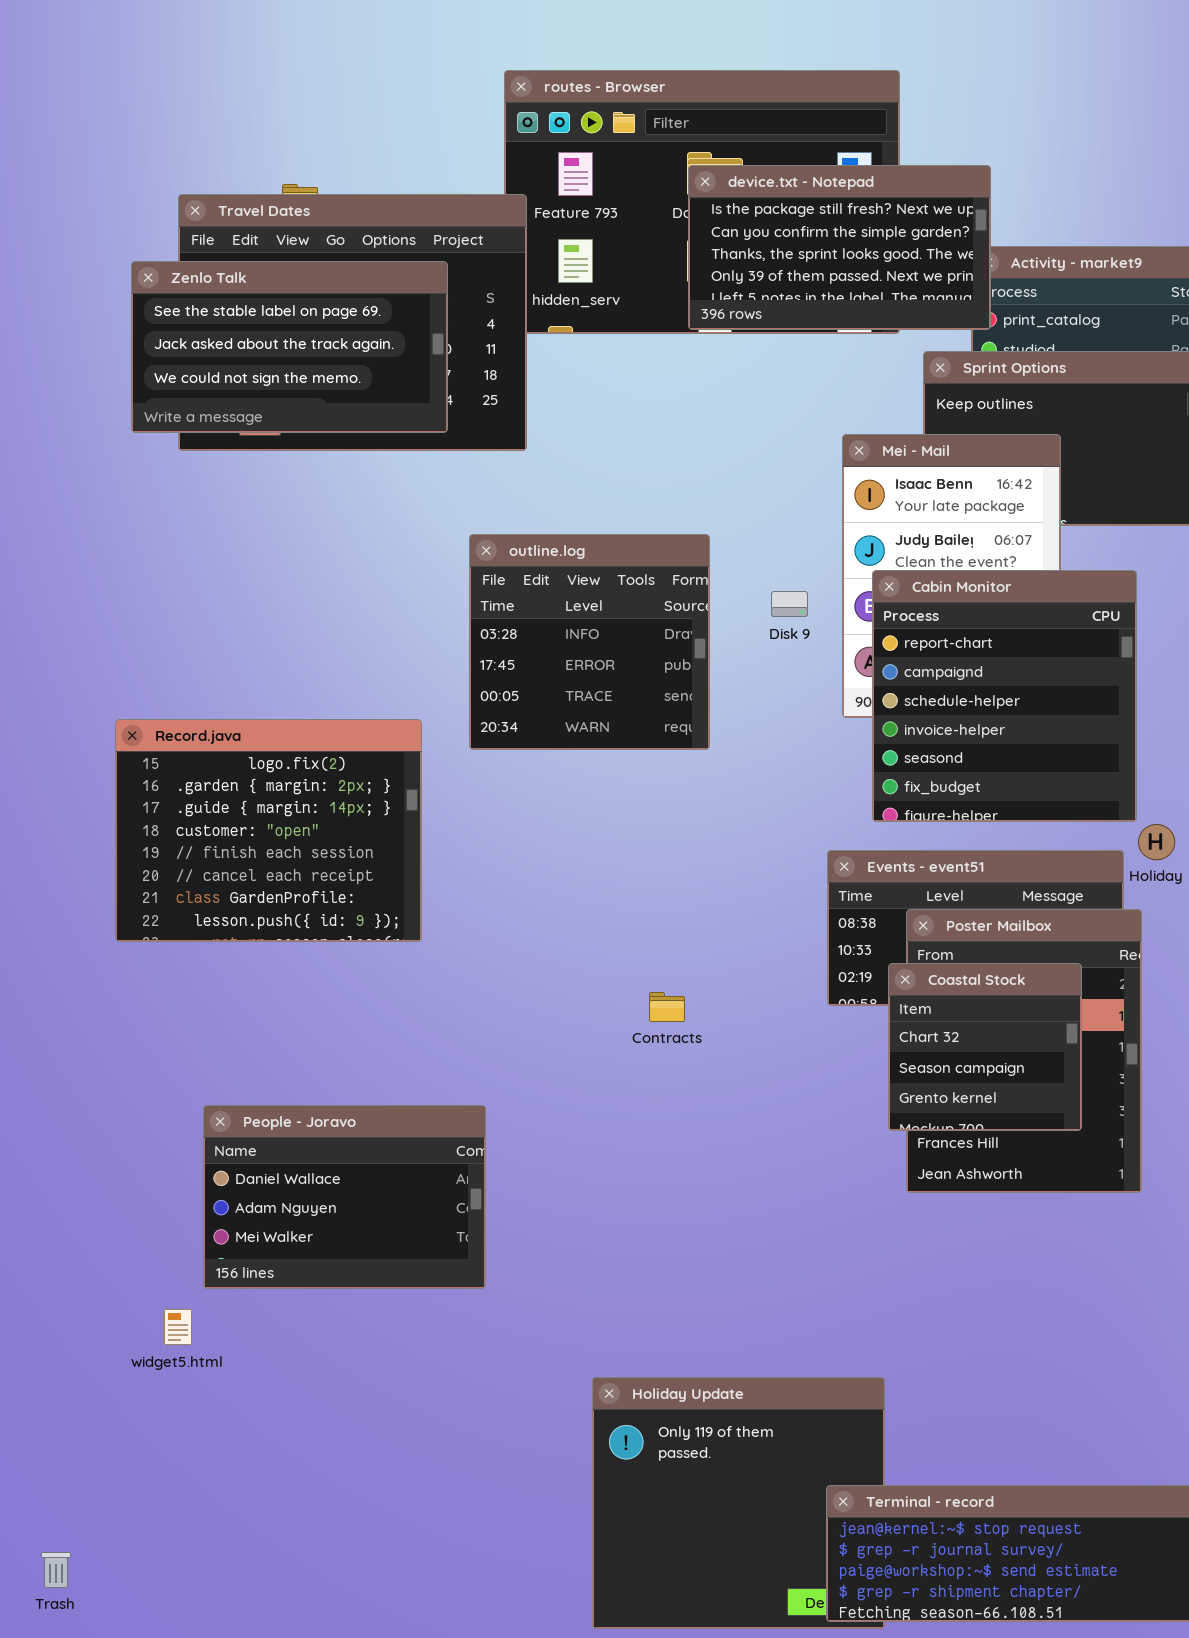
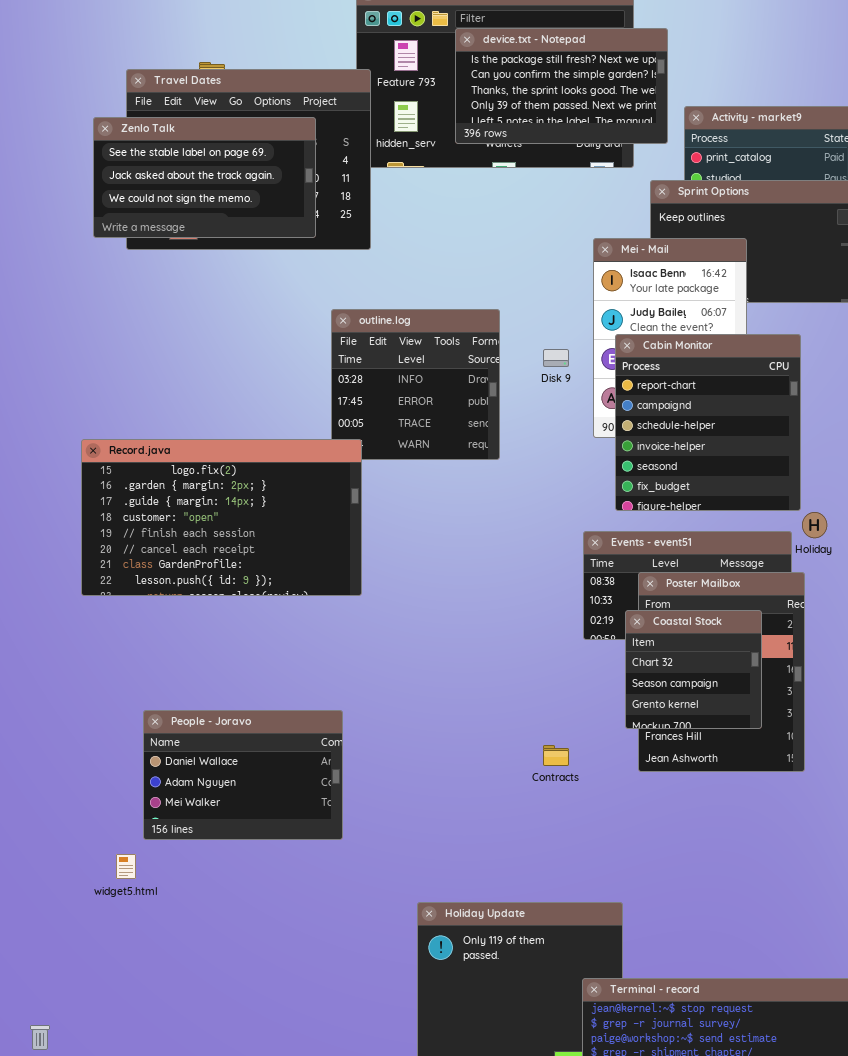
device.txt - Notepad: [688,165,991,330] -> [455,28,668,144], moved
Record.java: [115,719,422,942] -> [81,439,362,596], resized
Contracts: [649,992,685,1022] -> [543,745,569,766], moved

